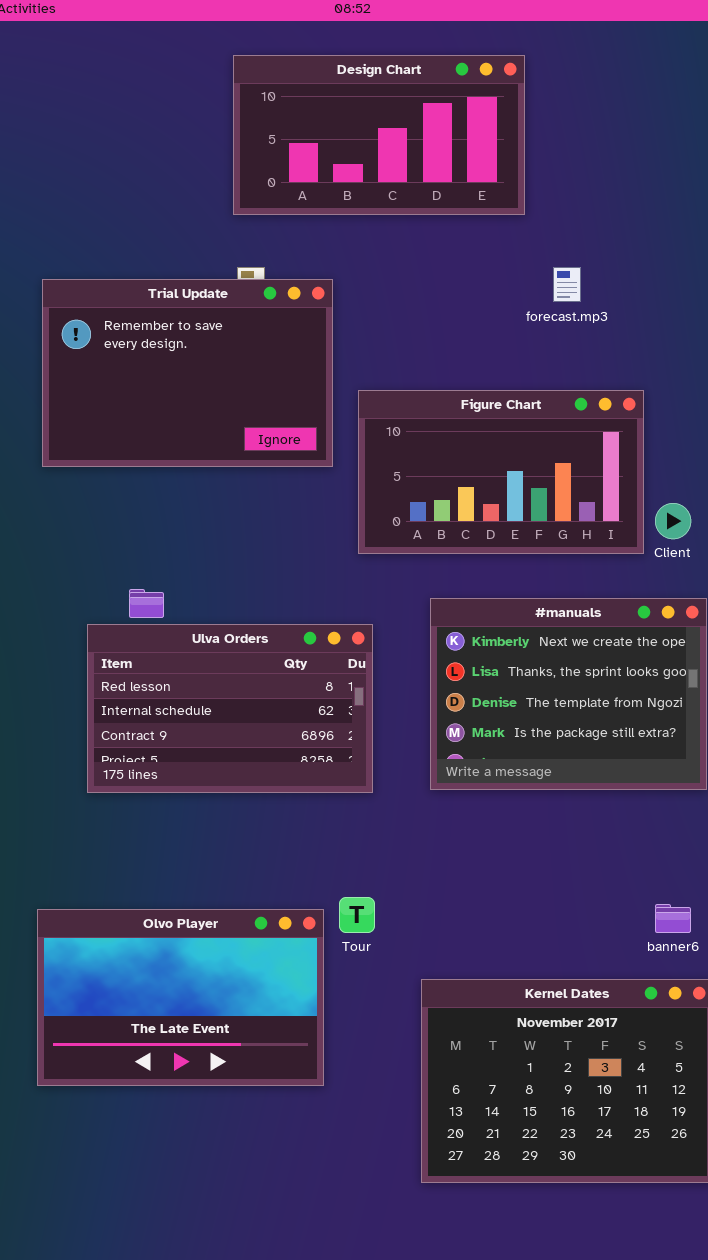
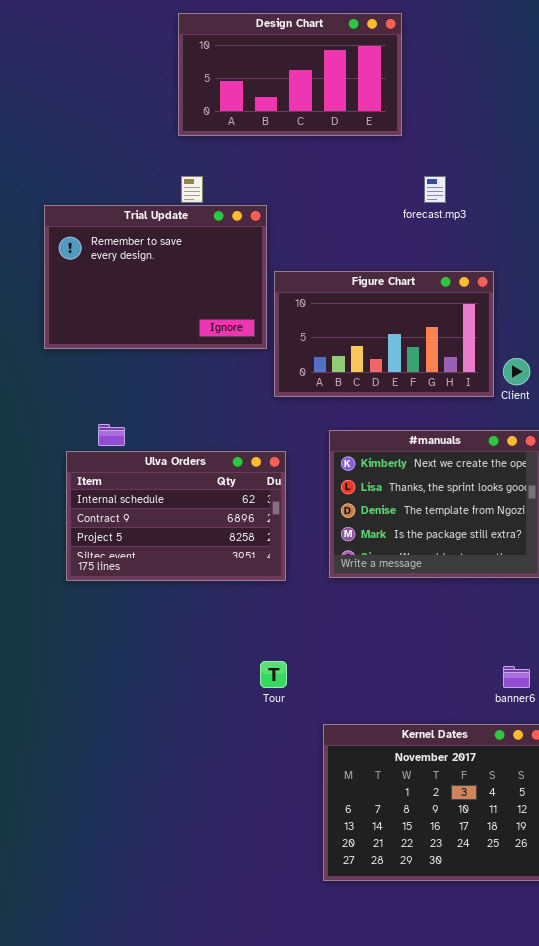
Trial Update: [42,279,333,467] -> [44,205,267,349], moved
Ulva Orders: [87,624,373,793] -> [66,451,286,581], scrolled down 1 row
Olvo Player: [37,909,324,1086] -> none, closed

